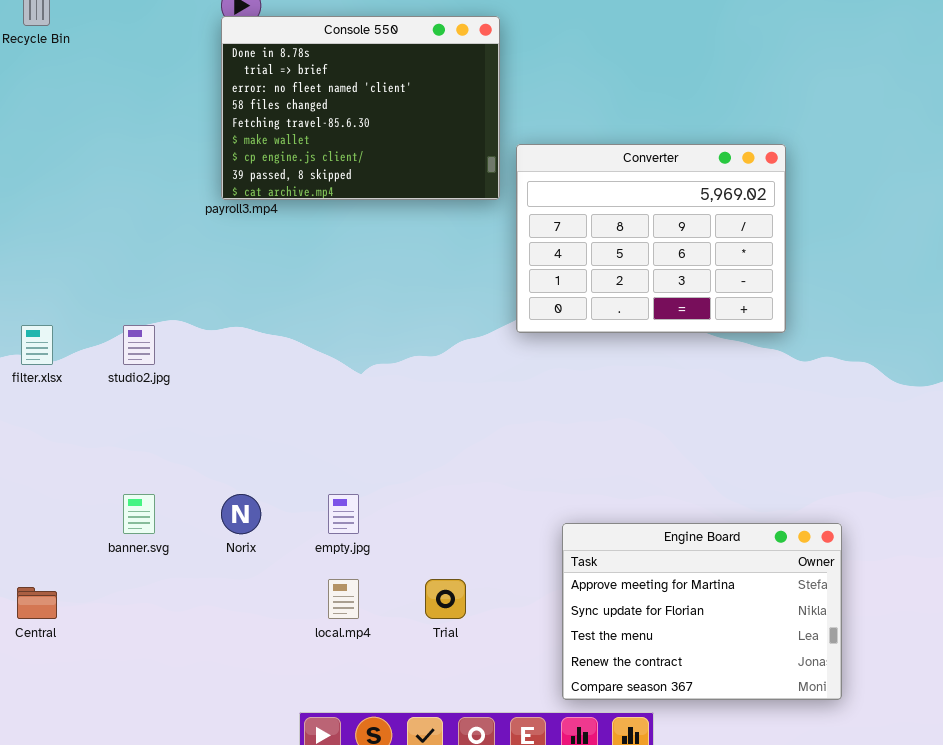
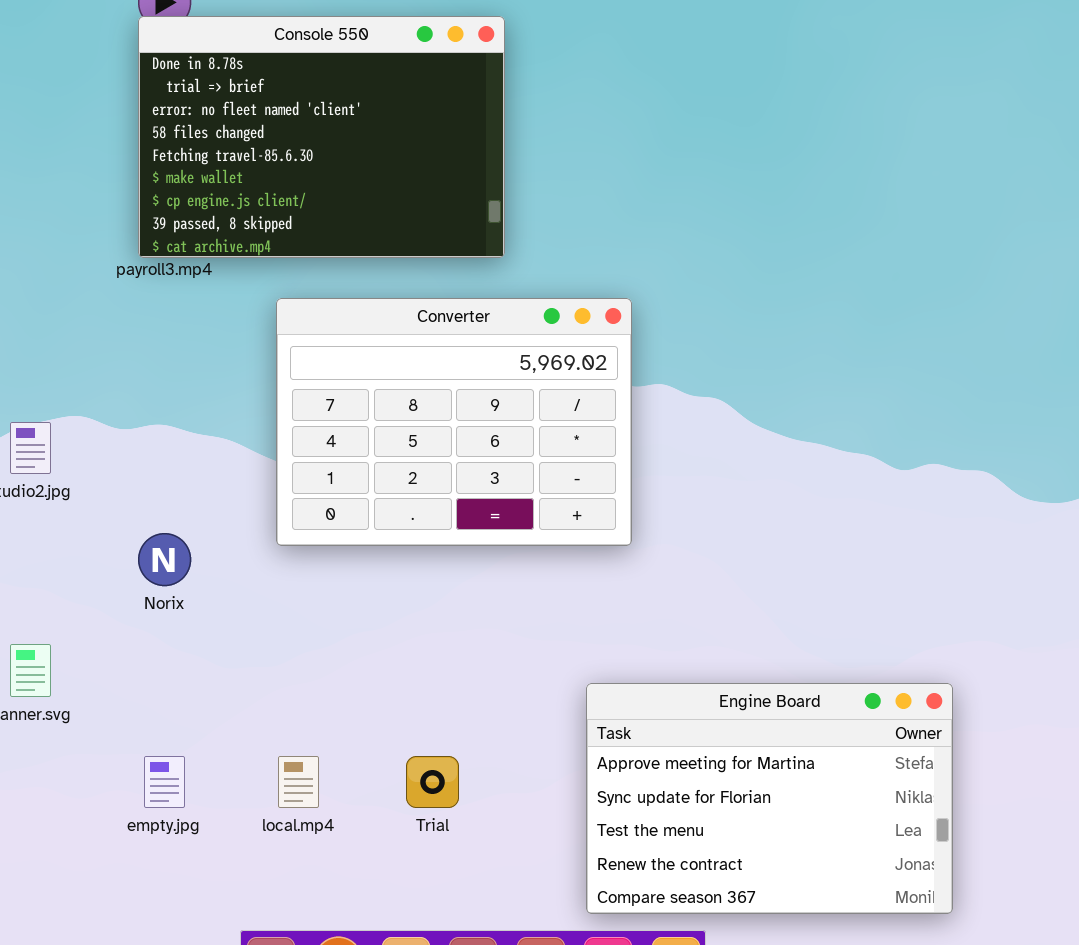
Converter: [516,144,786,333] -> [276,298,632,546], moved
Norix: [221,494,261,534] -> [138,533,191,586], moved
empty.jpg: [328,494,359,534] -> [144,756,185,808], moved

